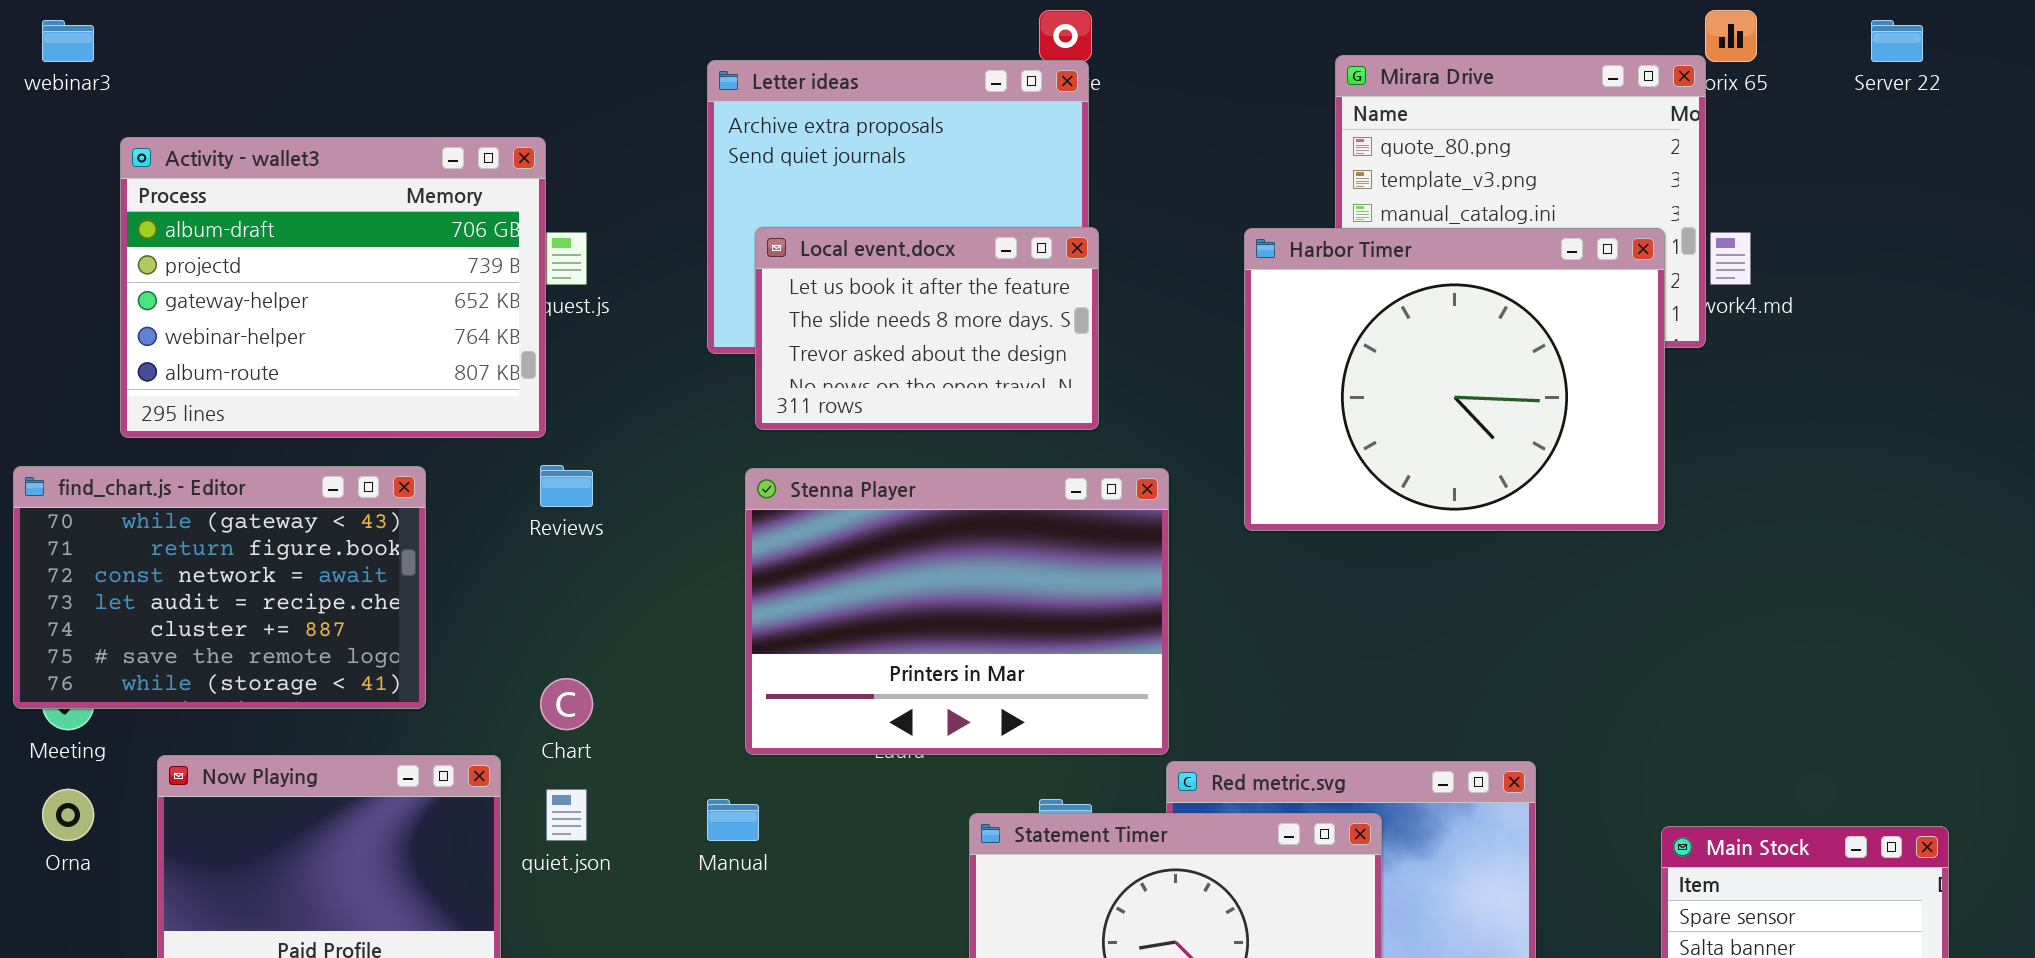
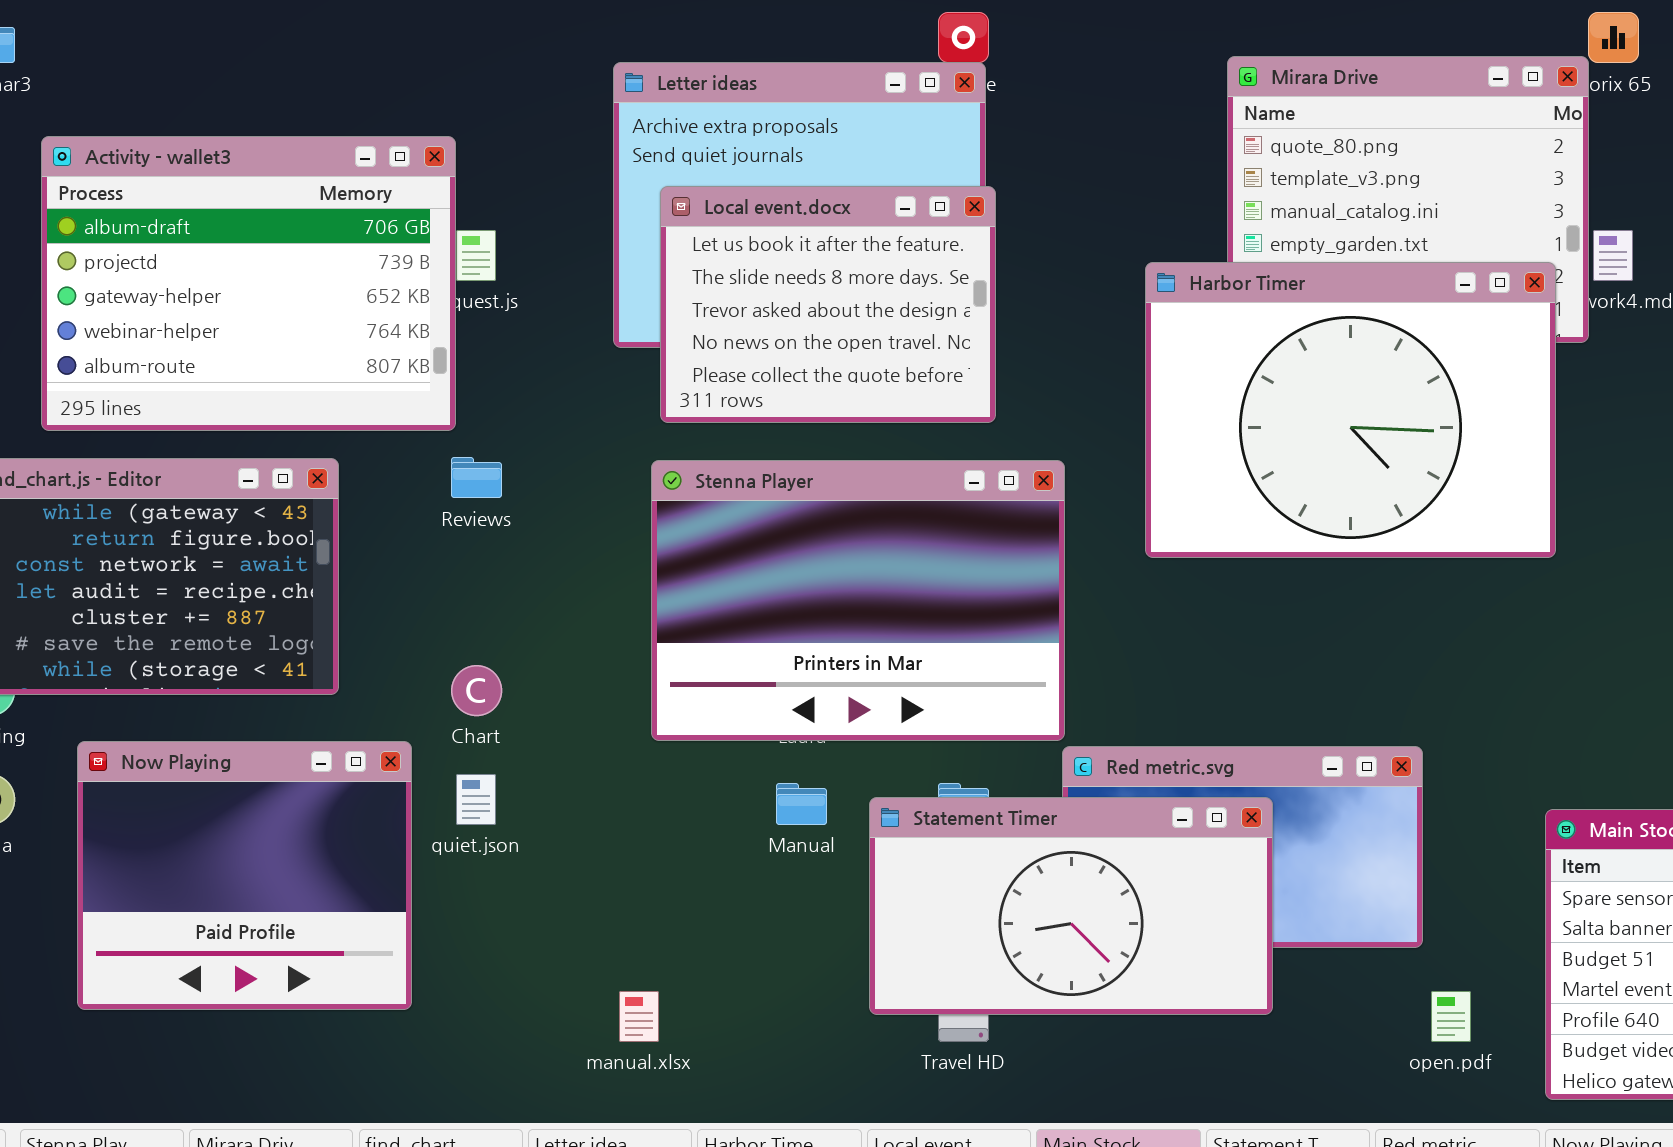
Local event.docx: [755,227,1099,430] -> [660,186,996,423], resized
Harbor Timer: [1244,228,1665,531] -> [1145,262,1556,558], moved
Manual: [707,799,759,841] -> [776,783,827,825], moved

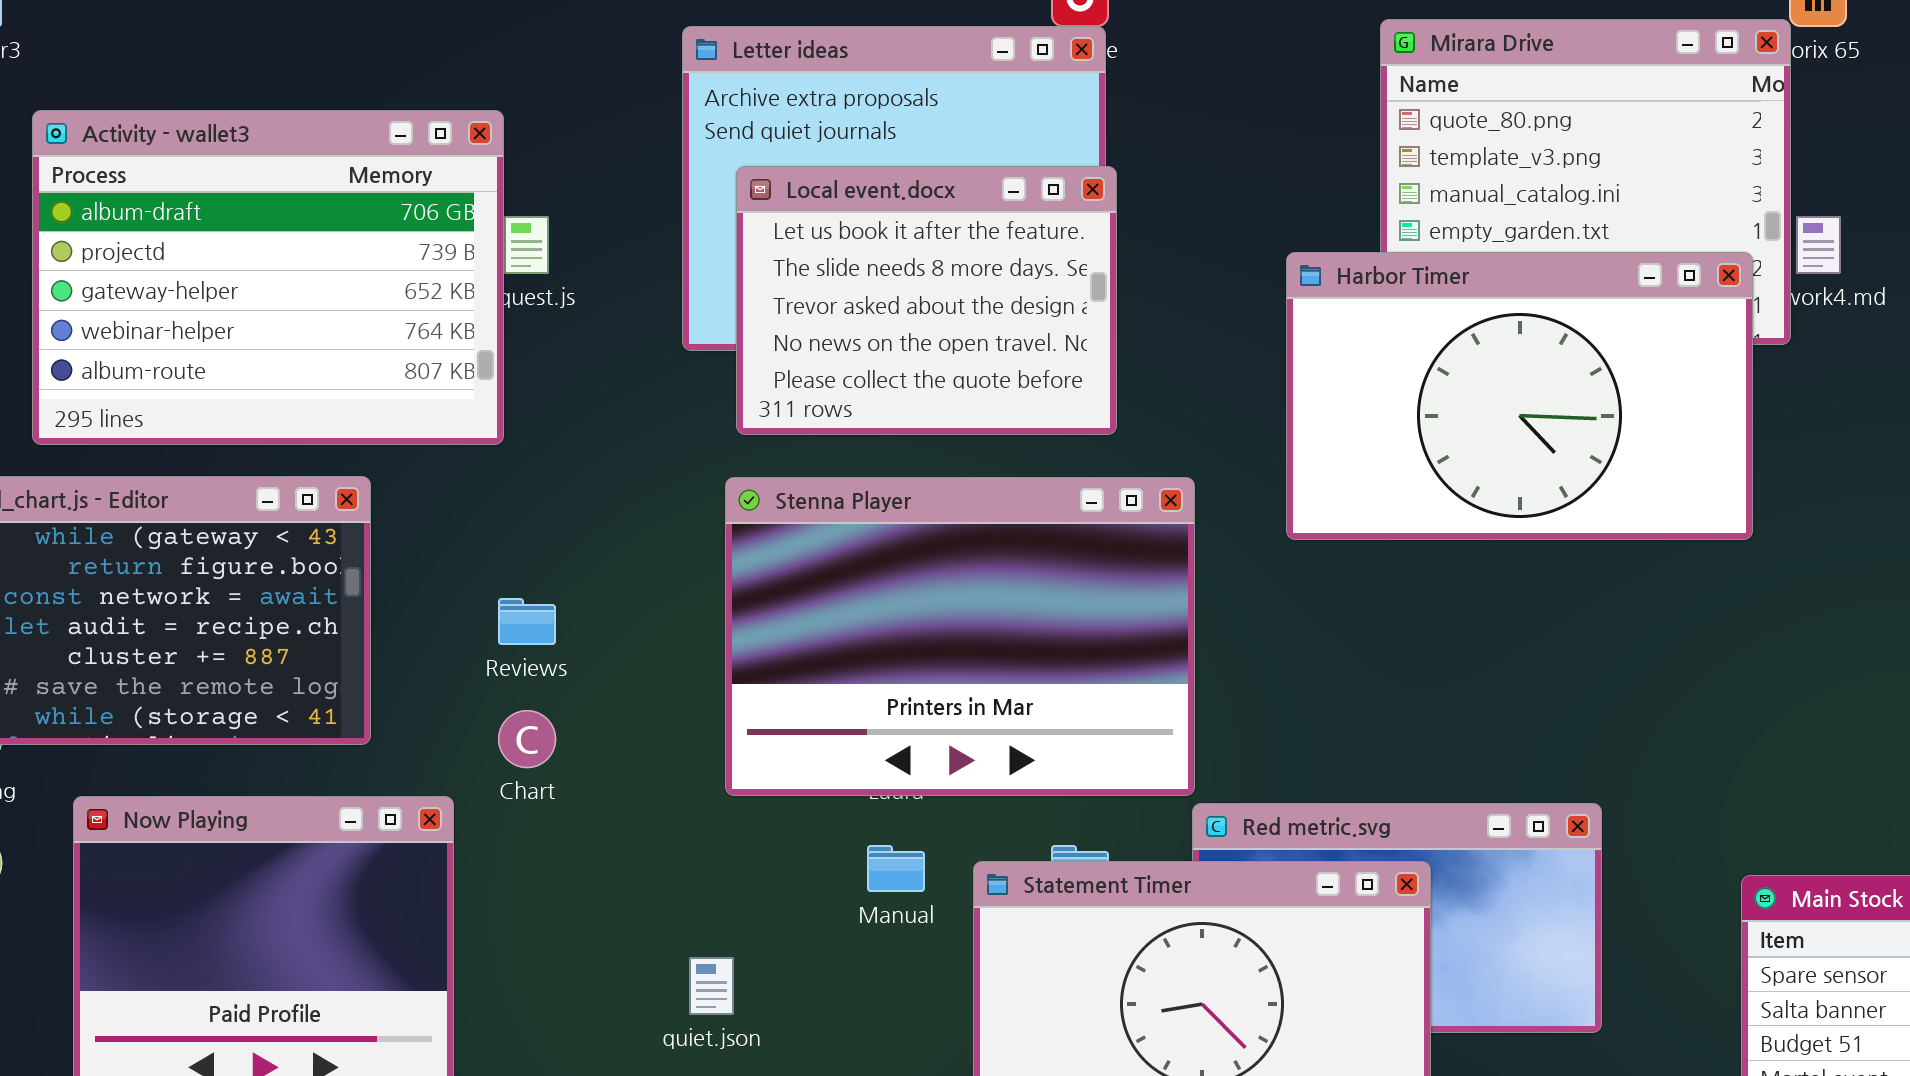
Harbor Timer: [1145,262,1556,558] -> [1286,252,1753,540], resized
Reviews: [451,457,502,498] -> [498,598,556,645], moved
quiet.json: [456,774,496,825] -> [689,957,734,1015], moved

